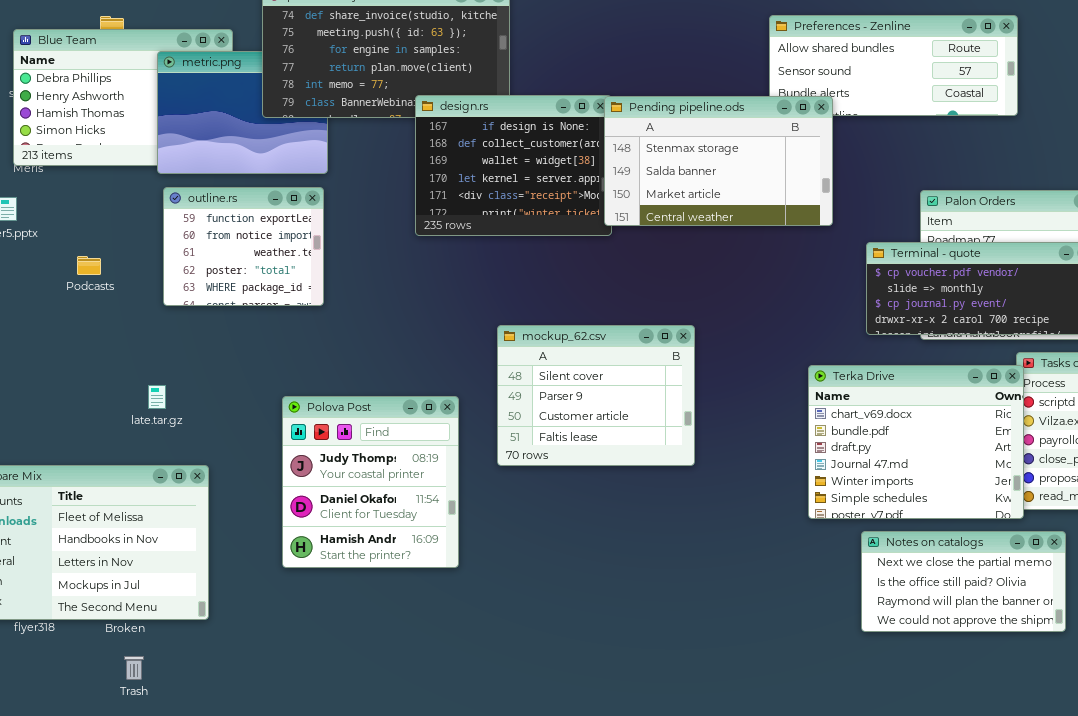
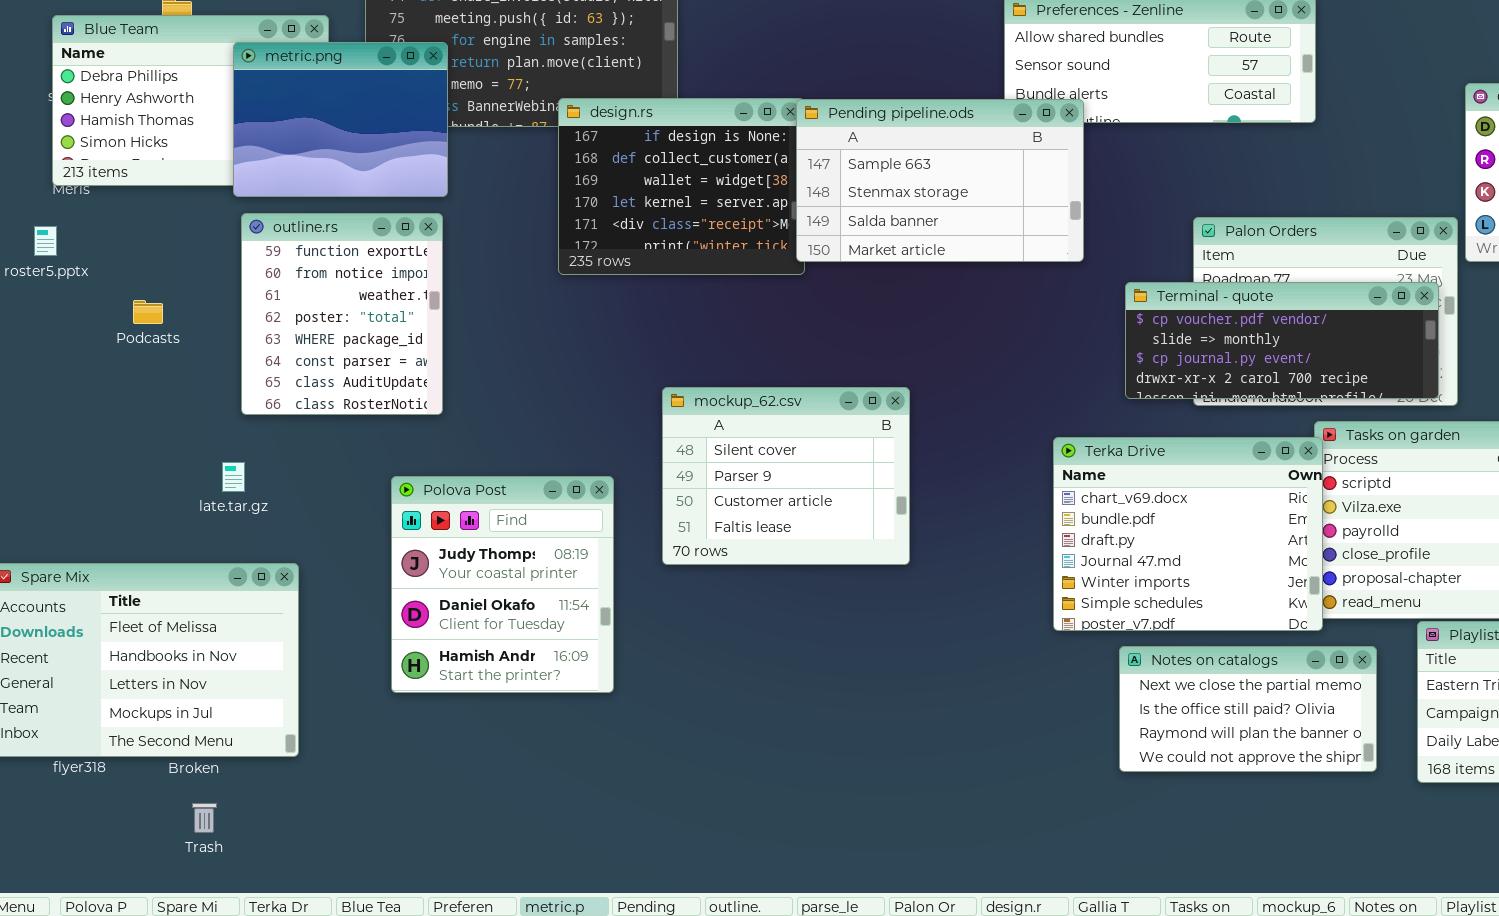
metric.png: [157,51,328,174] -> [233,42,448,197], raised
Pending pipeline.ods: [604,96,833,226] -> [796,99,1084,262], scrolled up 1 row
outline.rs: [163,187,324,306] -> [241,213,443,415], resized

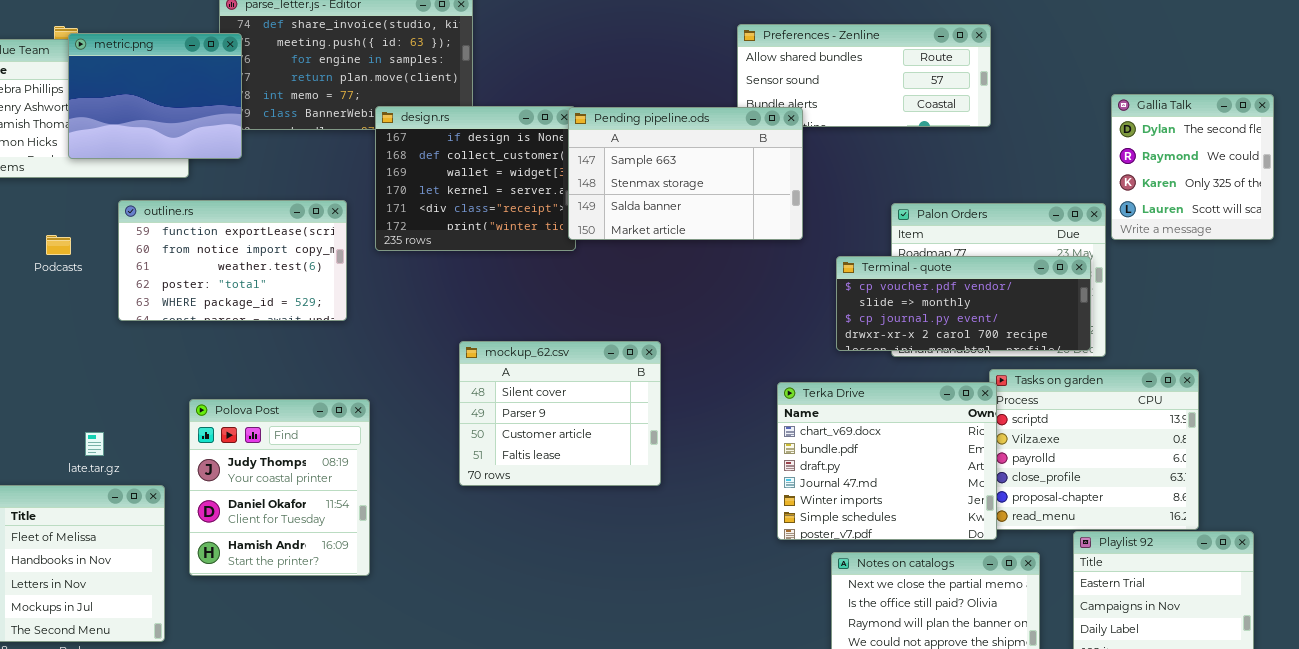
metric.png: [233,42,448,197] -> [68,33,242,159], moved
outline.rs: [241,213,443,415] -> [118,200,347,321], resized
Podcasts: [133,300,163,324] -> [46,235,71,255], moved
late.tar.gz: [222,462,245,492] -> [85,432,104,456], moved
Polova Post: [391,476,614,693] -> [189,399,370,576], moved

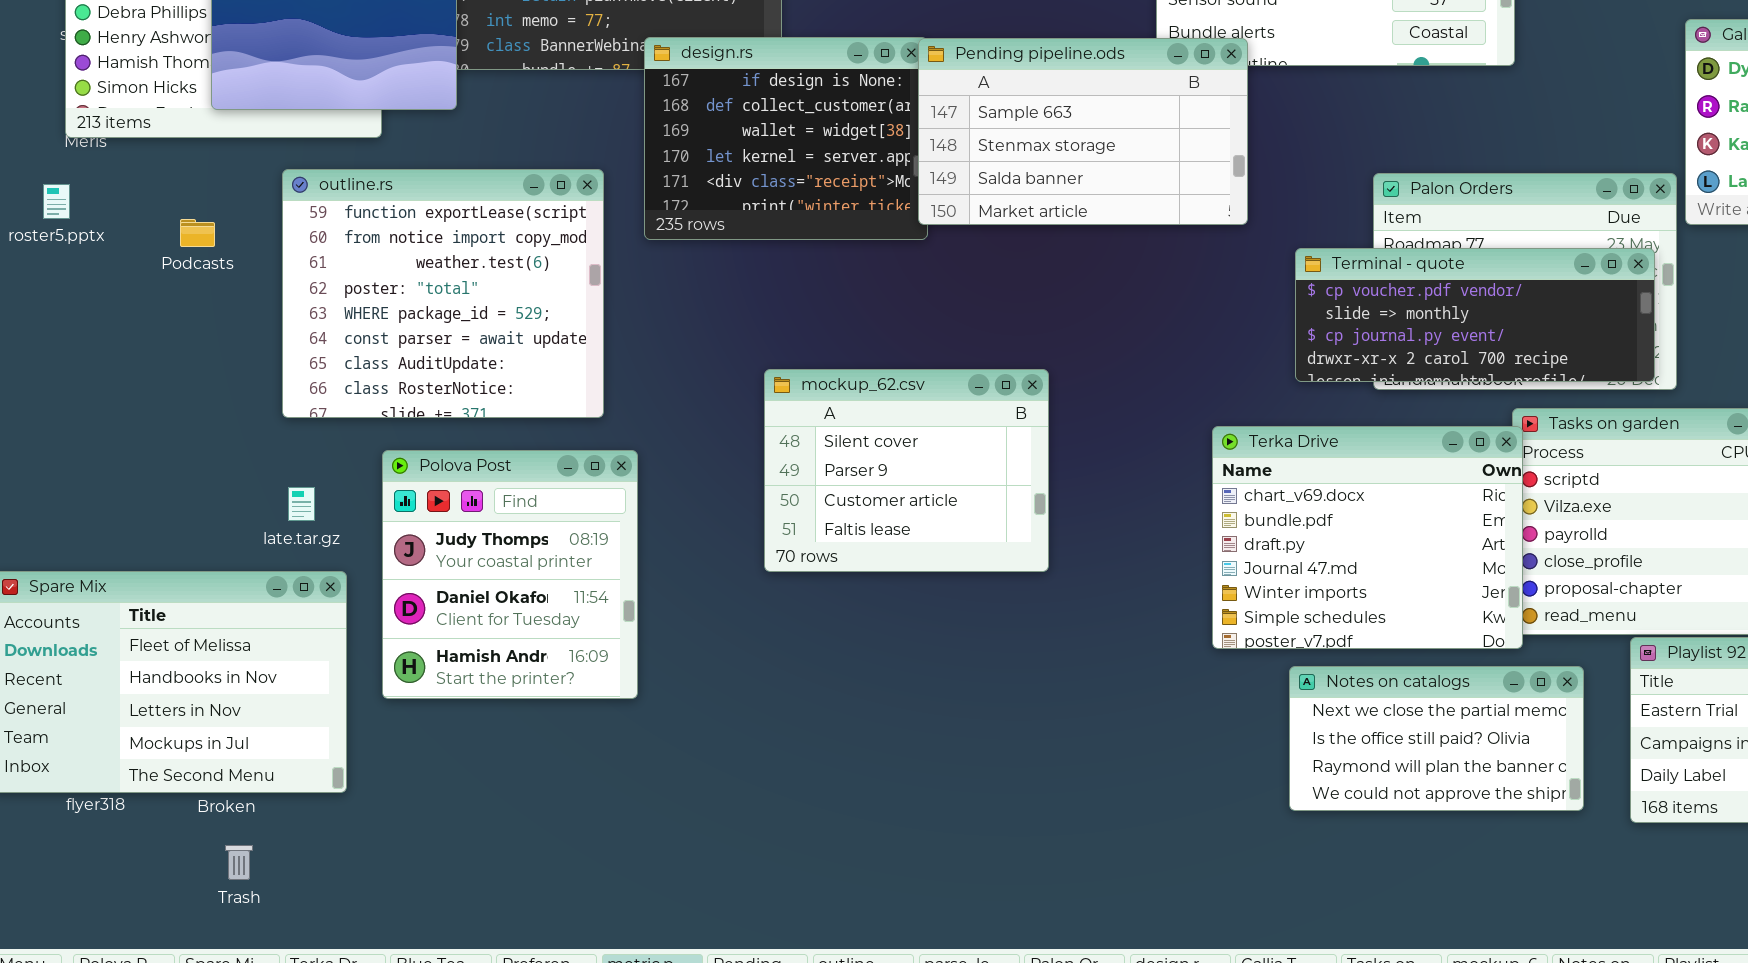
outline.rs: [118,200,347,321] -> [282,169,604,418], resized
late.tar.gz: [85,432,104,456] -> [288,487,315,521], moved

